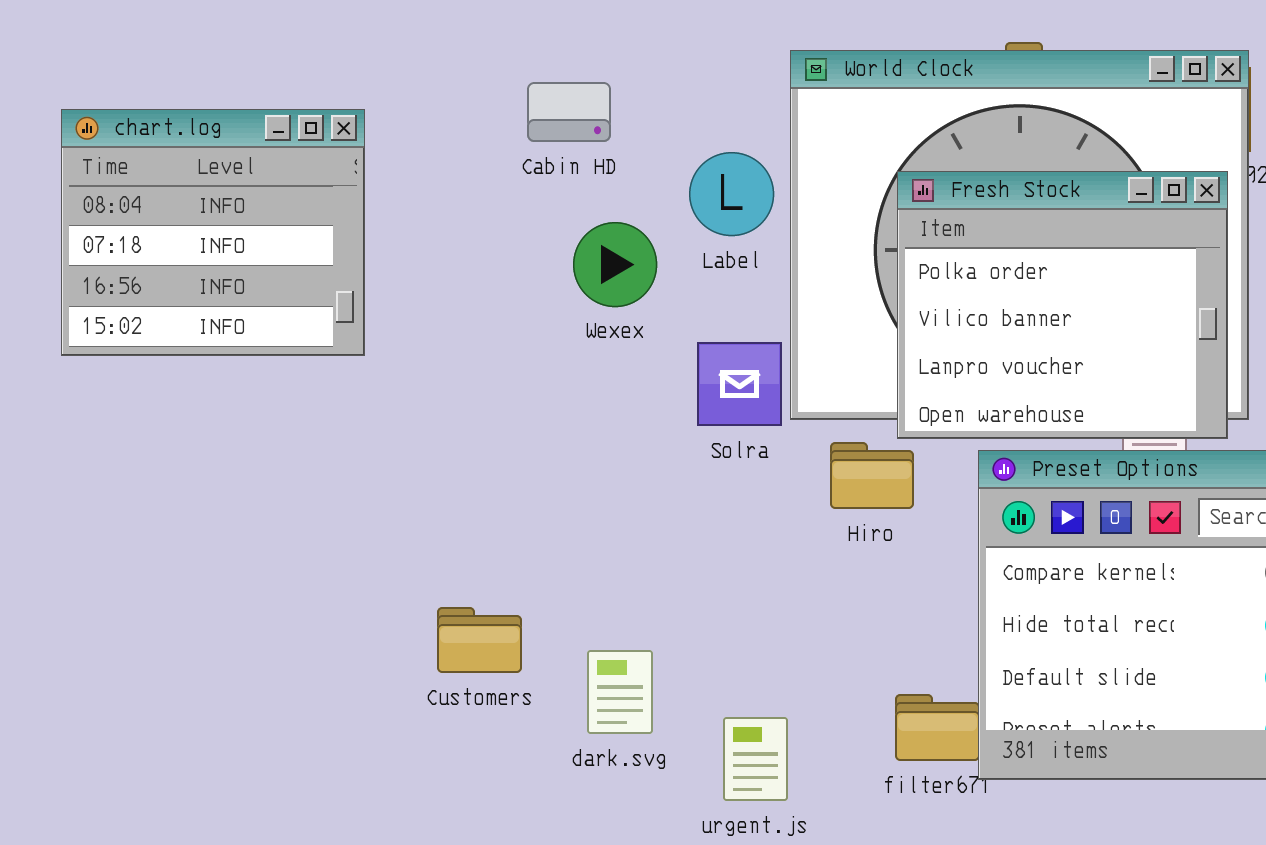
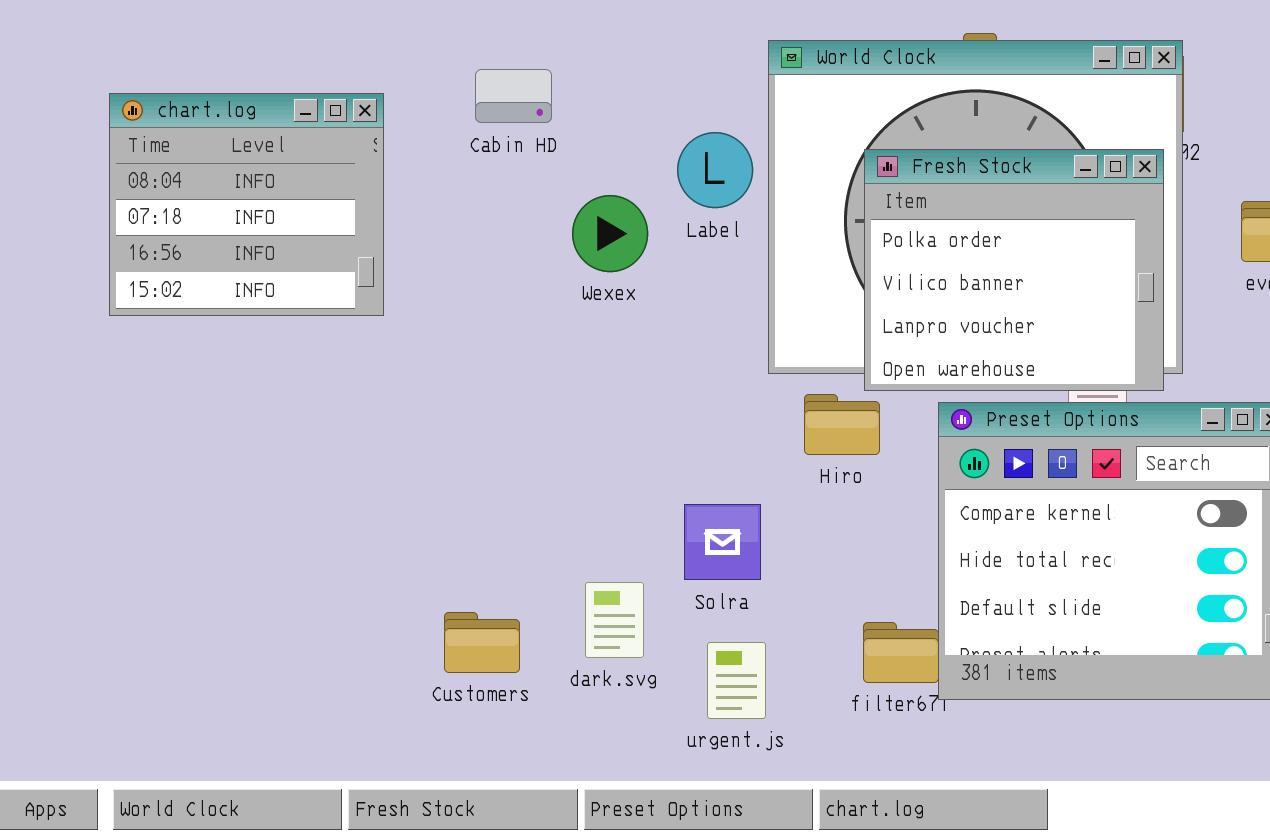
Cabin HD: [527,82,611,142] -> [475,69,552,123], moved
Solra: [697,342,782,426] -> [684,504,761,580], moved
Customers: [437,607,522,673] -> [444,612,520,673], moved

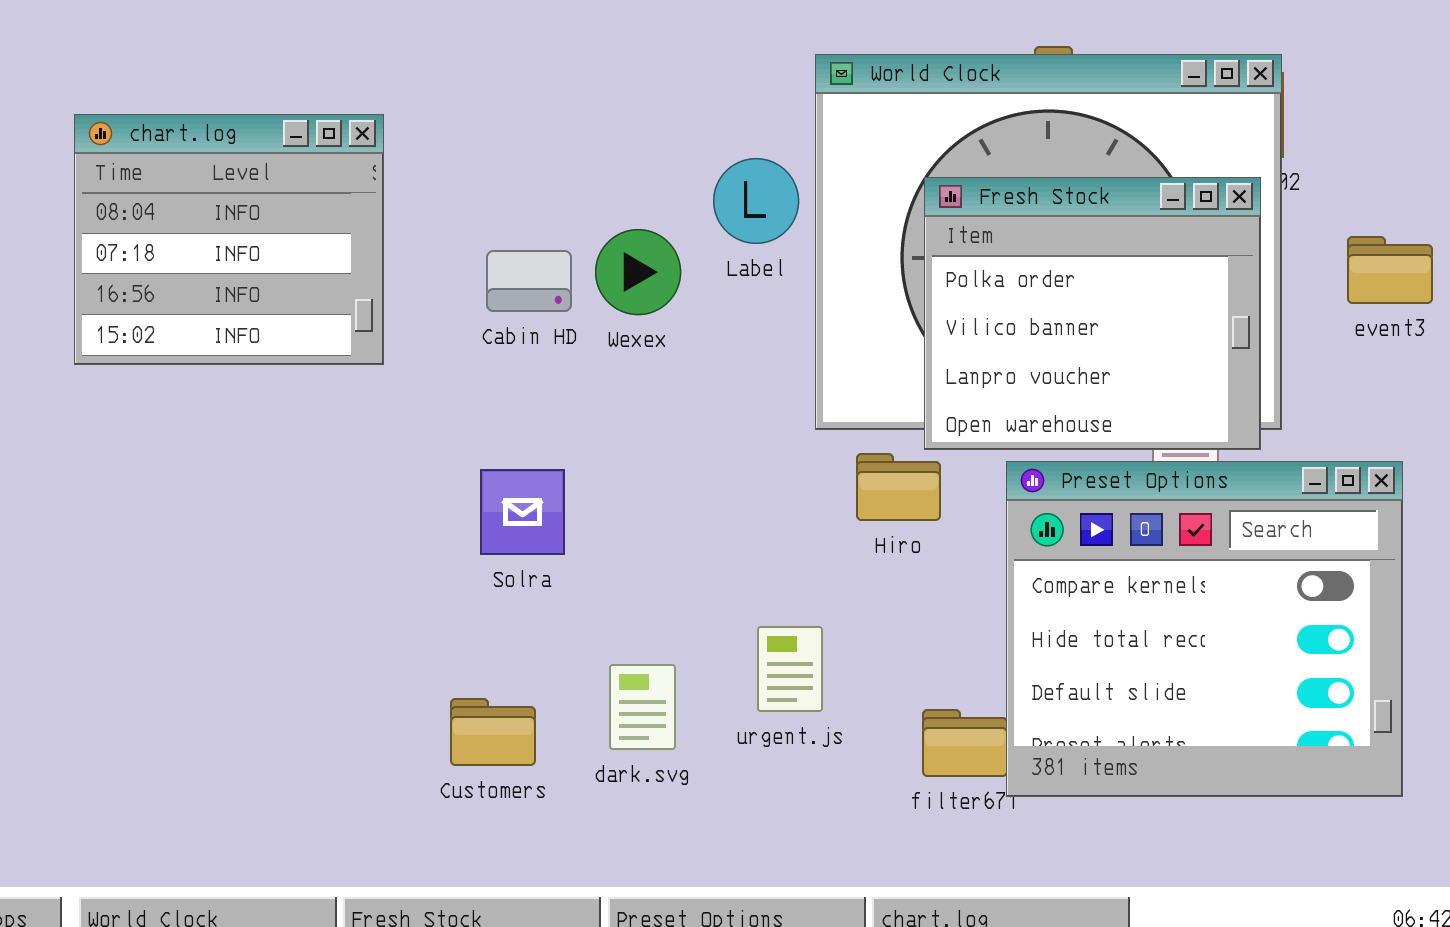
Cabin HD: [475,69,552,123] -> [486,250,572,312], moved
Solra: [684,504,761,580] -> [480,469,565,555], moved
urgent.js: [707,642,766,719] -> [757,626,823,712], moved

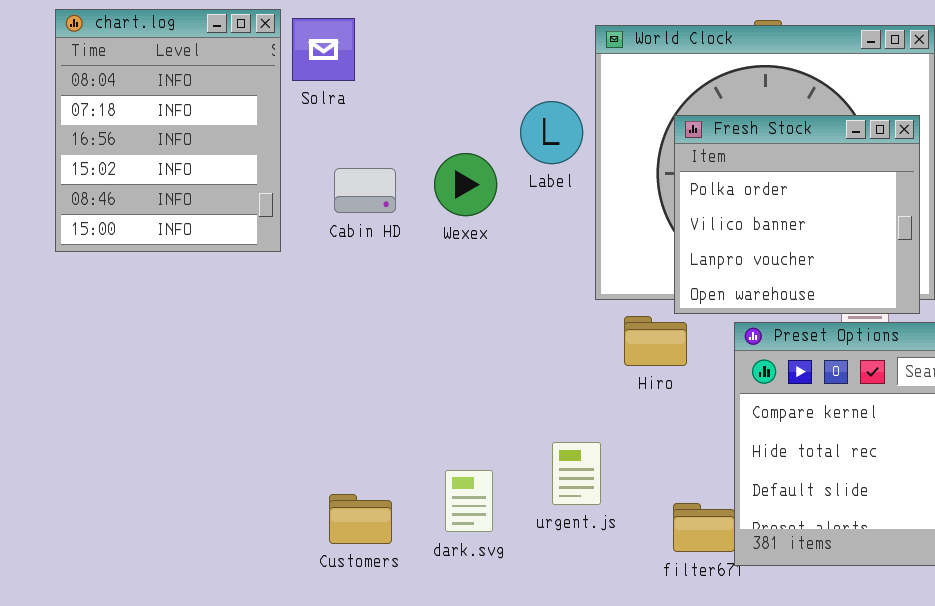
chart.log: [74,114,384,365] -> [55,9,281,252], resized
Cabin HD: [486,250,572,312] -> [334,168,396,213], moved
Solra: [480,469,565,555] -> [292,18,355,81], moved

